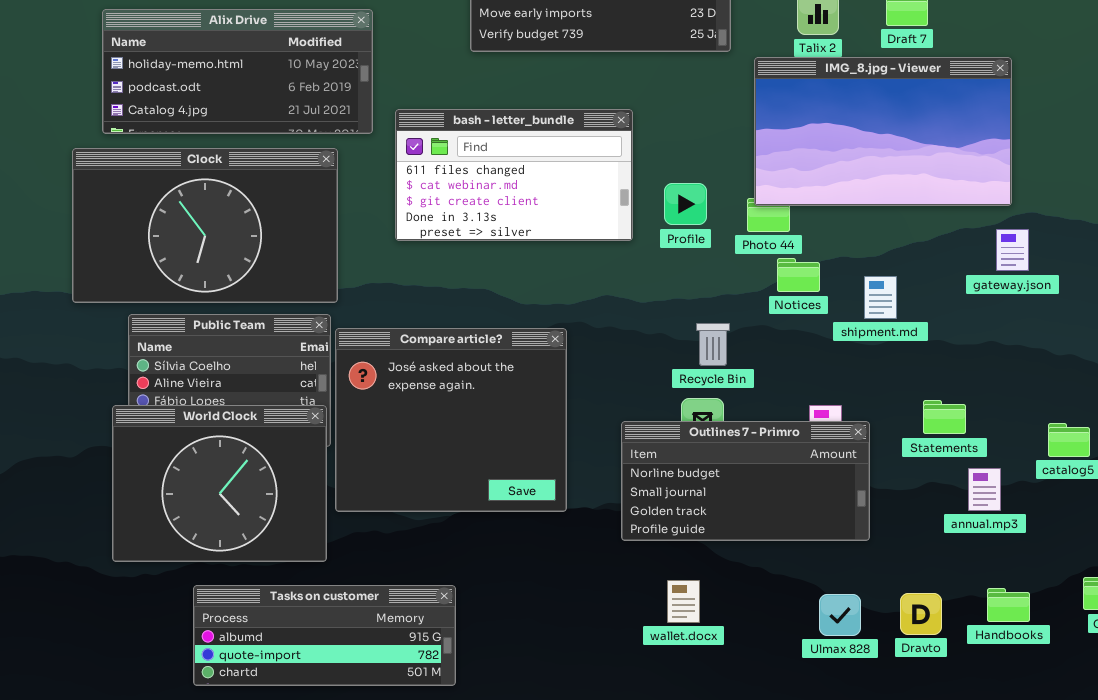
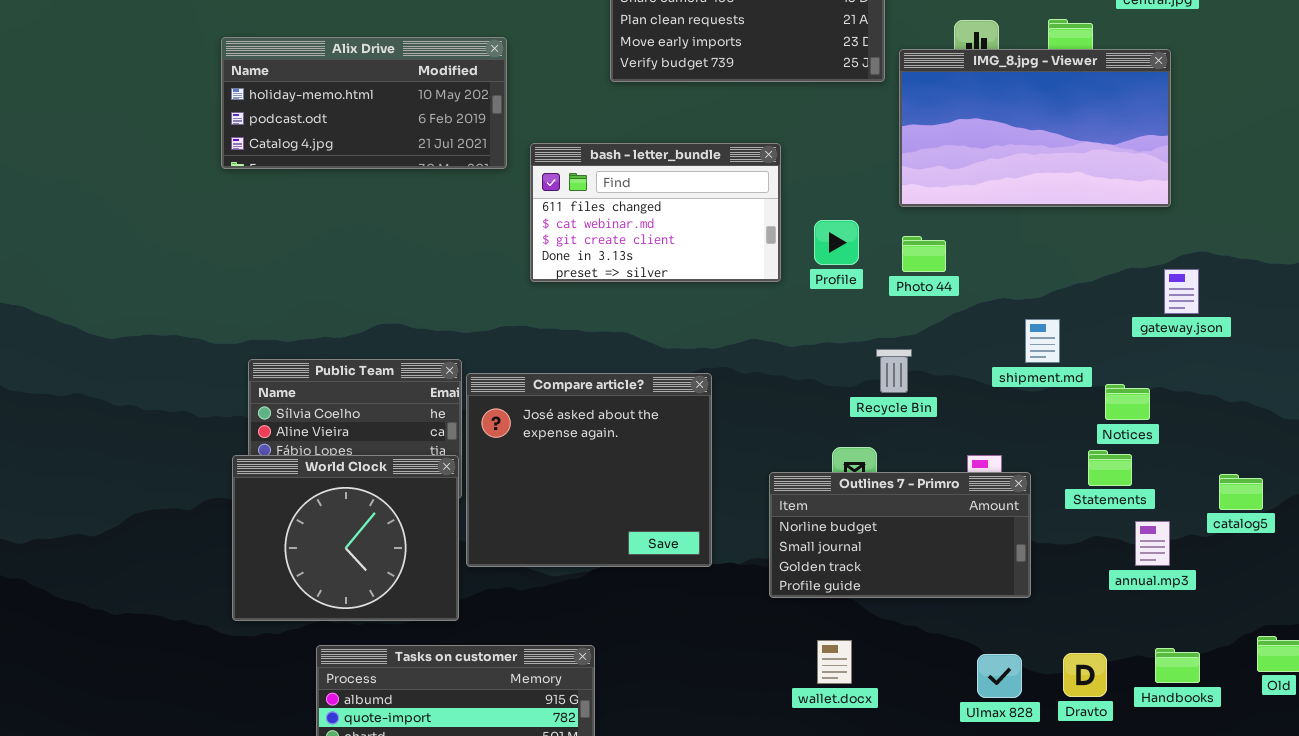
IMG_8.jpg - Viewer: [754,57,1012,206] -> [899,49,1171,207], moved
Clock: [72,148,338,303] -> none, closed
Notices: [777,258,820,292] -> [1105,384,1150,420], moved
Recycle Bin: [696,323,730,366] -> [876,349,912,393], moved

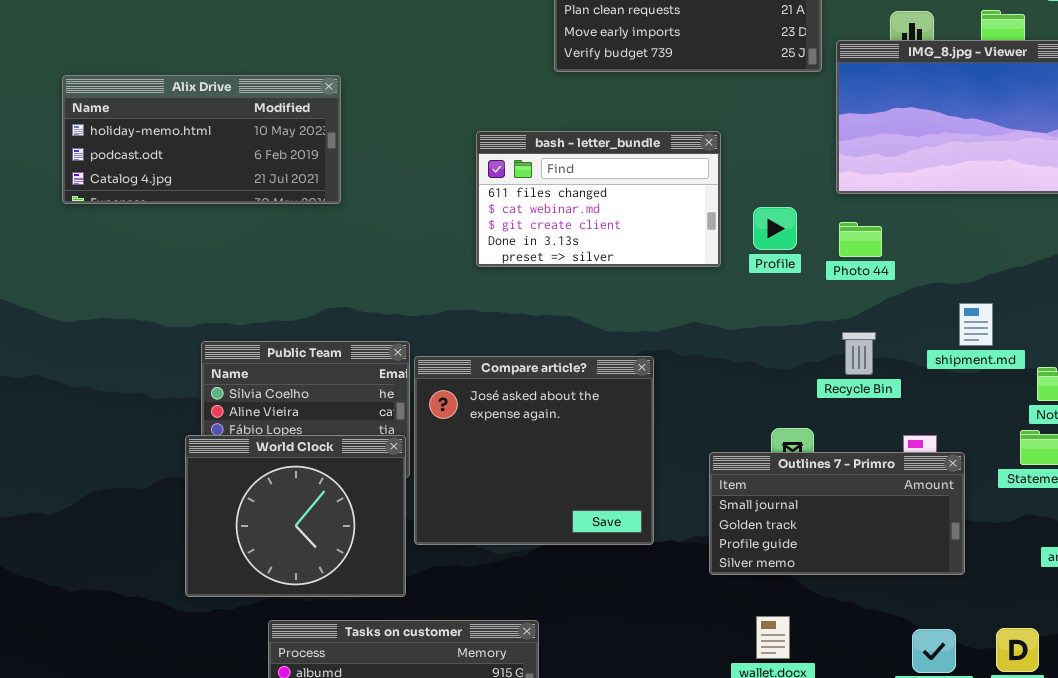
Alix Drive: [221,37,507,169] -> [62,75,341,204], moved
Recycle Bin: [876,349,912,393] -> [842,332,876,375], moved
Outlines 7 - Primro: [769,472,1031,598] -> [709,452,965,575], scrolled down 1 row

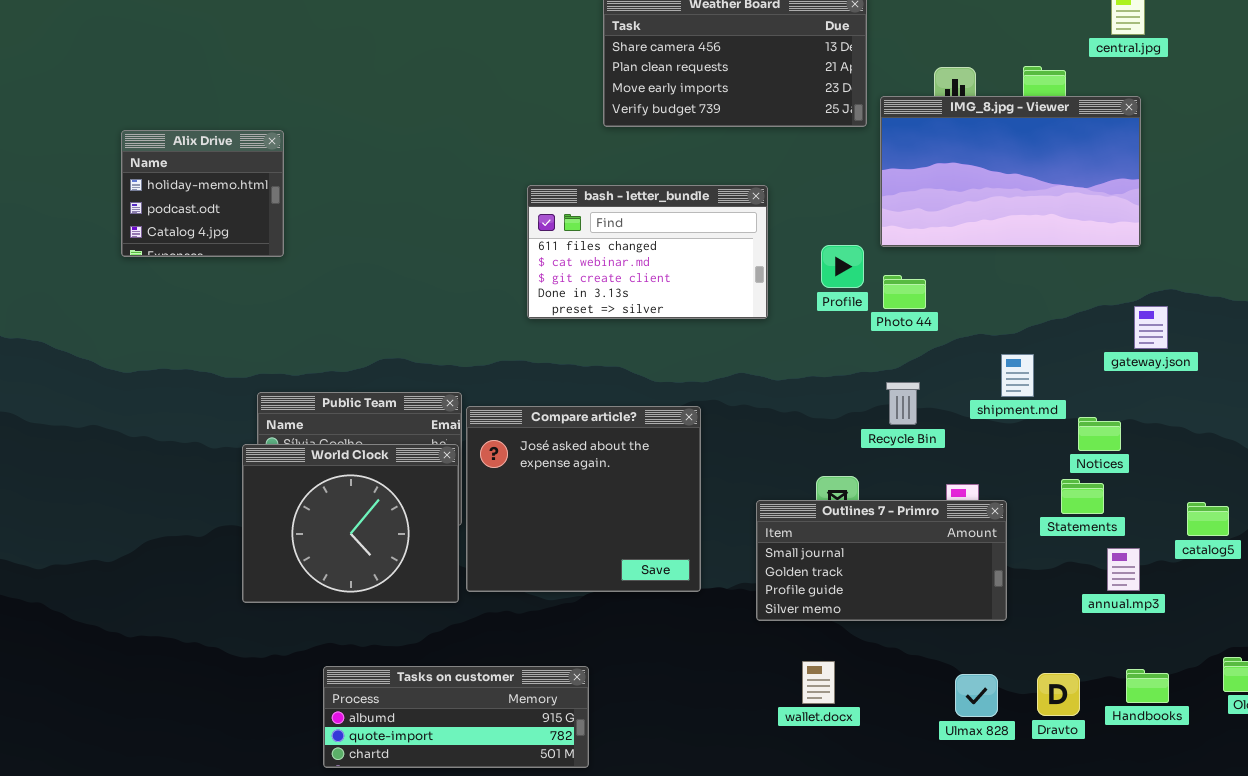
Alix Drive: [62,75,341,204] -> [121,130,284,257], resized
Profile: [753,207,797,250] -> [821,245,864,288], moved
World Clock: [185,435,406,597] -> [242,444,459,603], moved

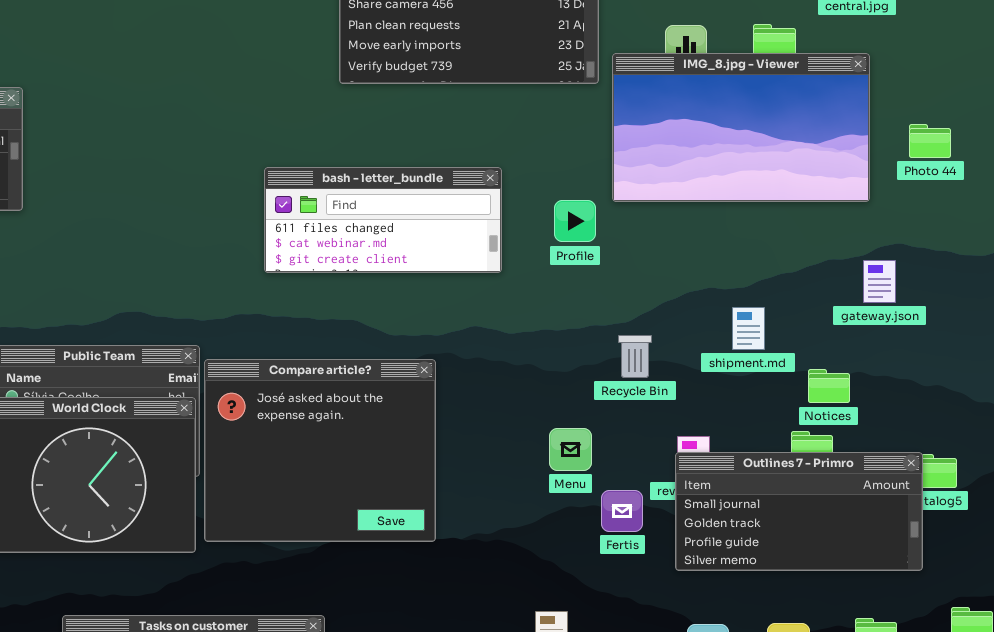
bash - letter_bundle: [527,185,768,319] -> [264,167,502,273], resized
Photo 44: [883,275,926,309] -> [909,124,951,158], moved
Outlines 7 - Primro: [756,500,1007,621] -> [675,452,923,571], moved

